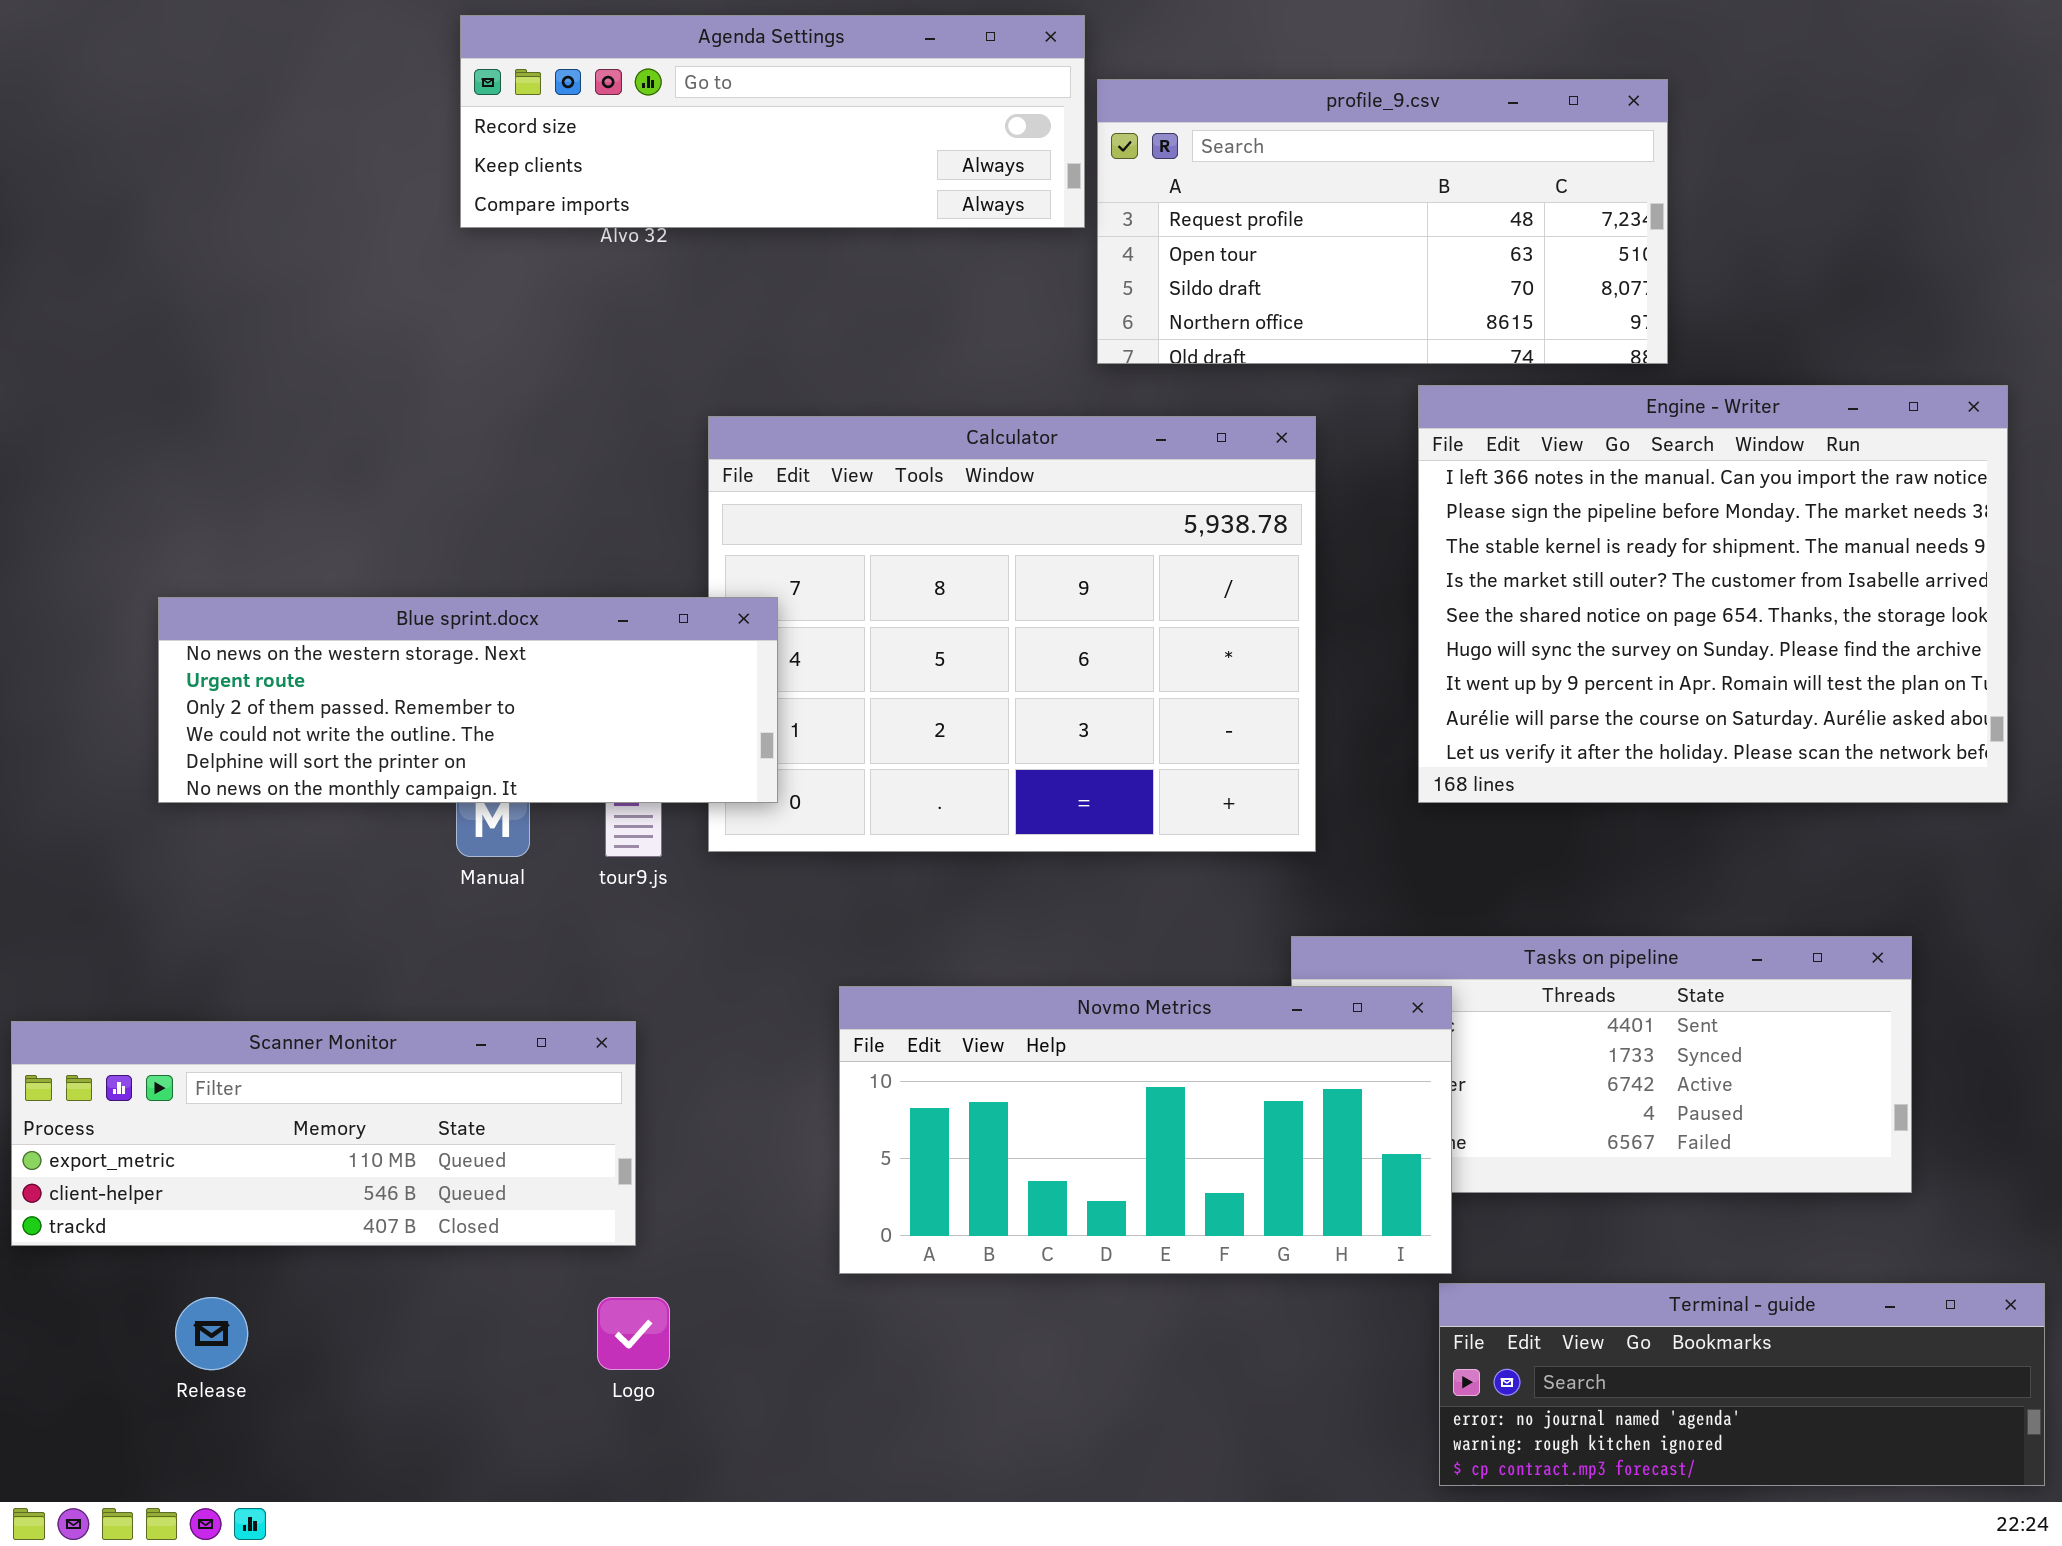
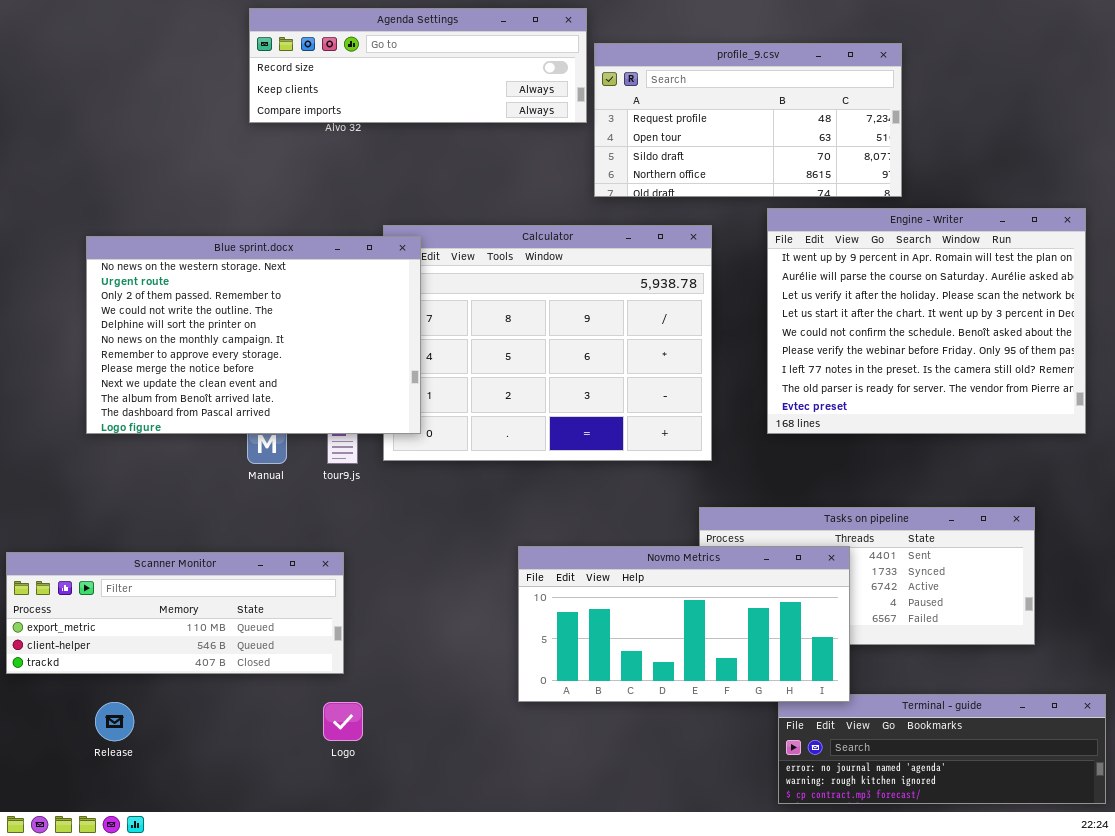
Engine - Writer: [1418,385,2008,803] -> [767,208,1086,434], scrolled down 6 rows
Blue sprint.docx: [158,597,778,803] -> [86,236,421,434], resized
Novmo Metrics: [839,986,1452,1274] -> [518,546,850,702], moved

